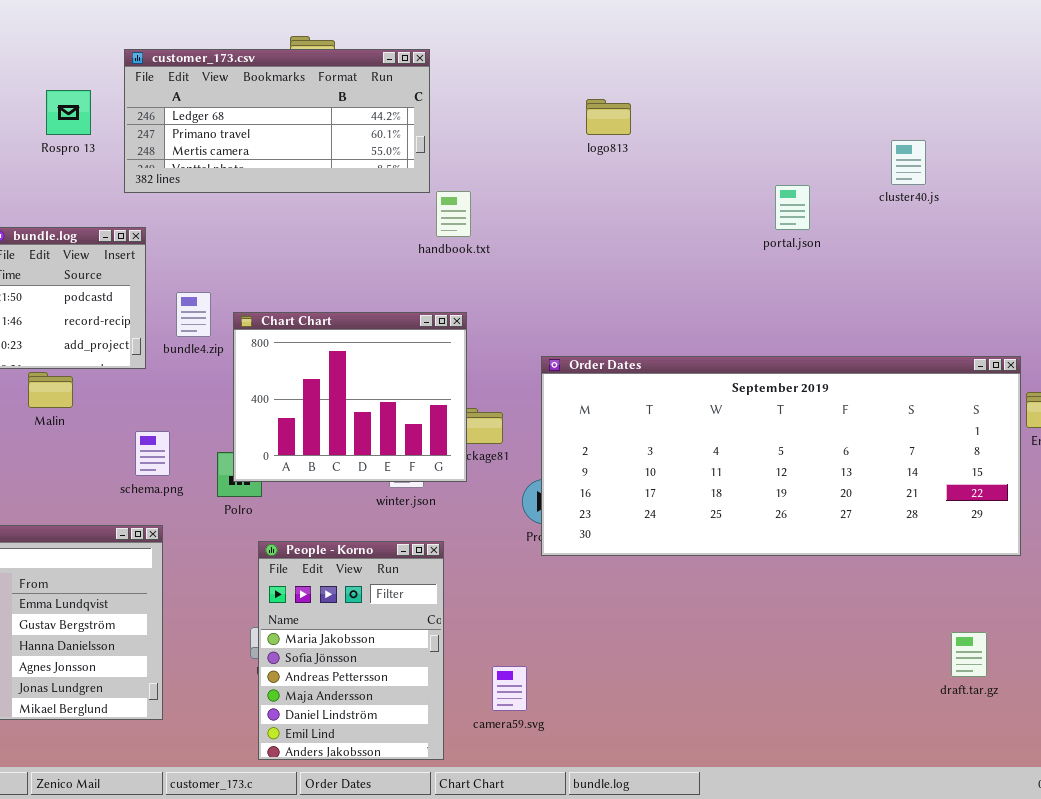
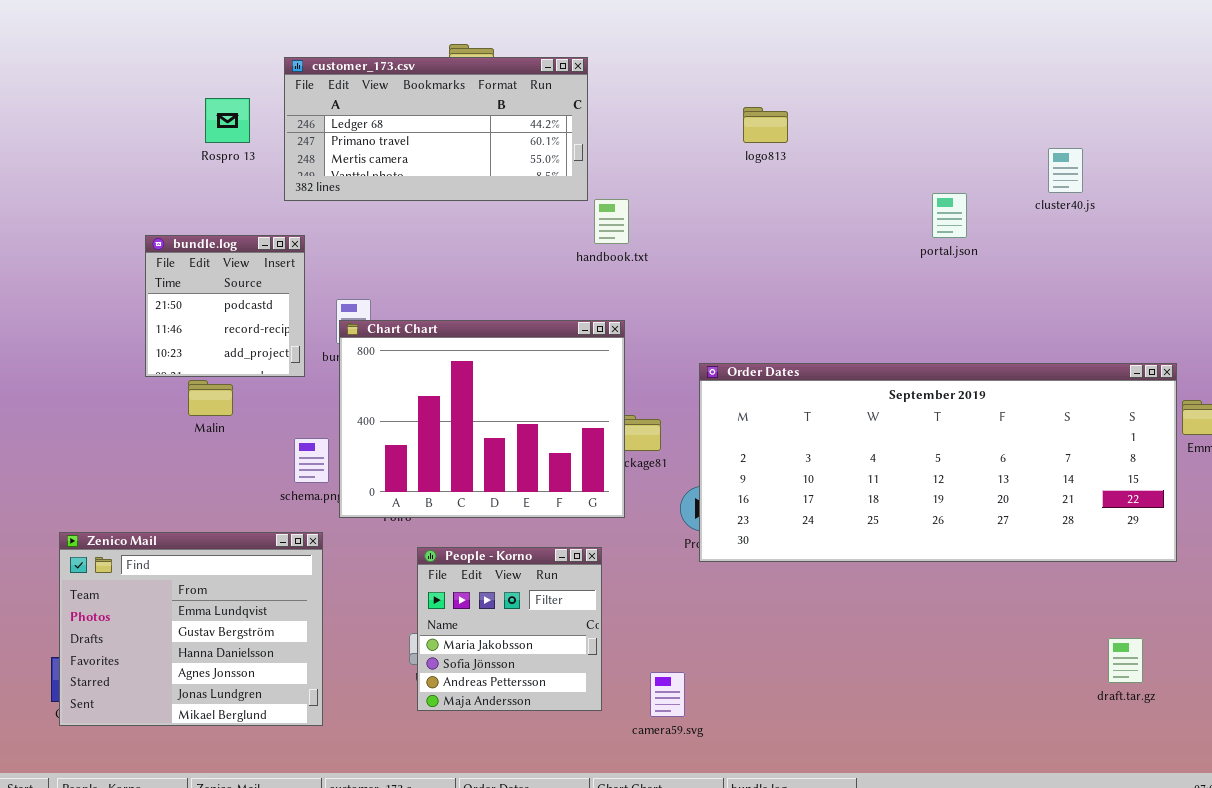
Chart Chart: [233,312,467,482] -> [339,320,625,518], resized
People - Korno: [258,541,444,760] -> [417,547,602,711], resized

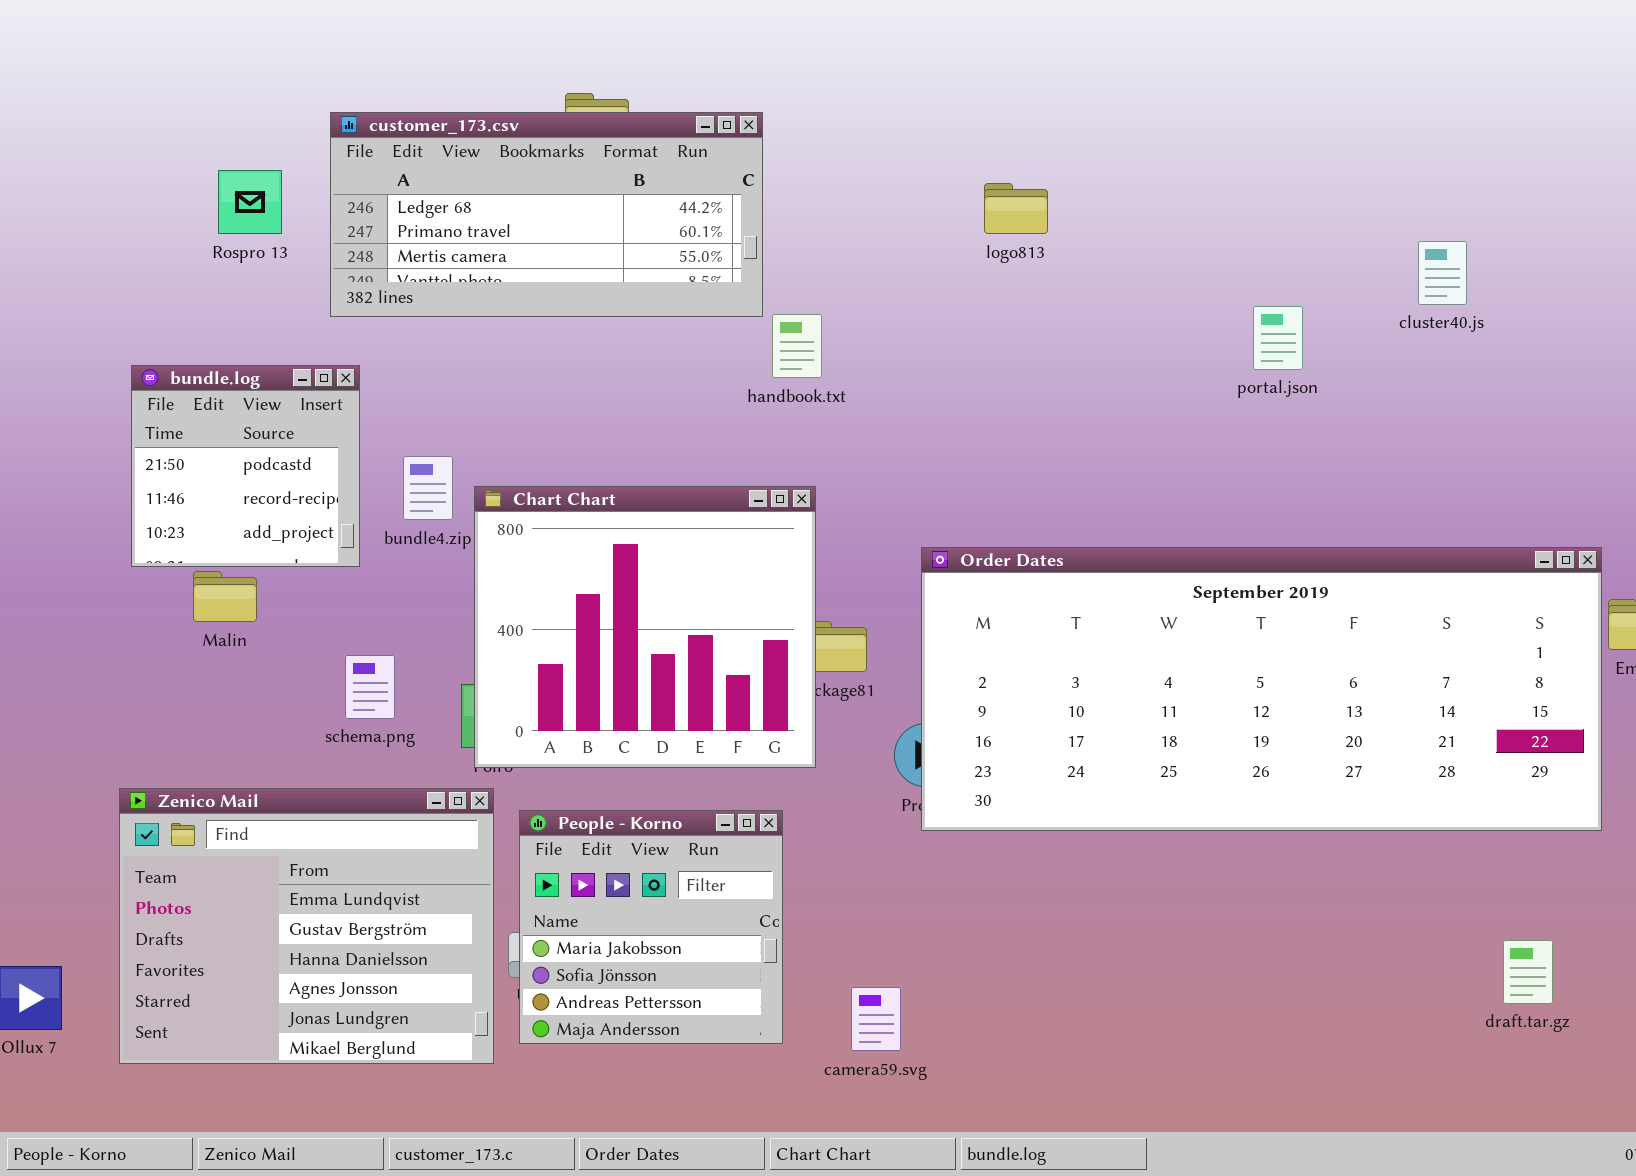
Chart Chart: [339,320,625,518] -> [474,486,816,768], resized
Zenico Mail: [59,532,323,726] -> [119,788,494,1064], moved

